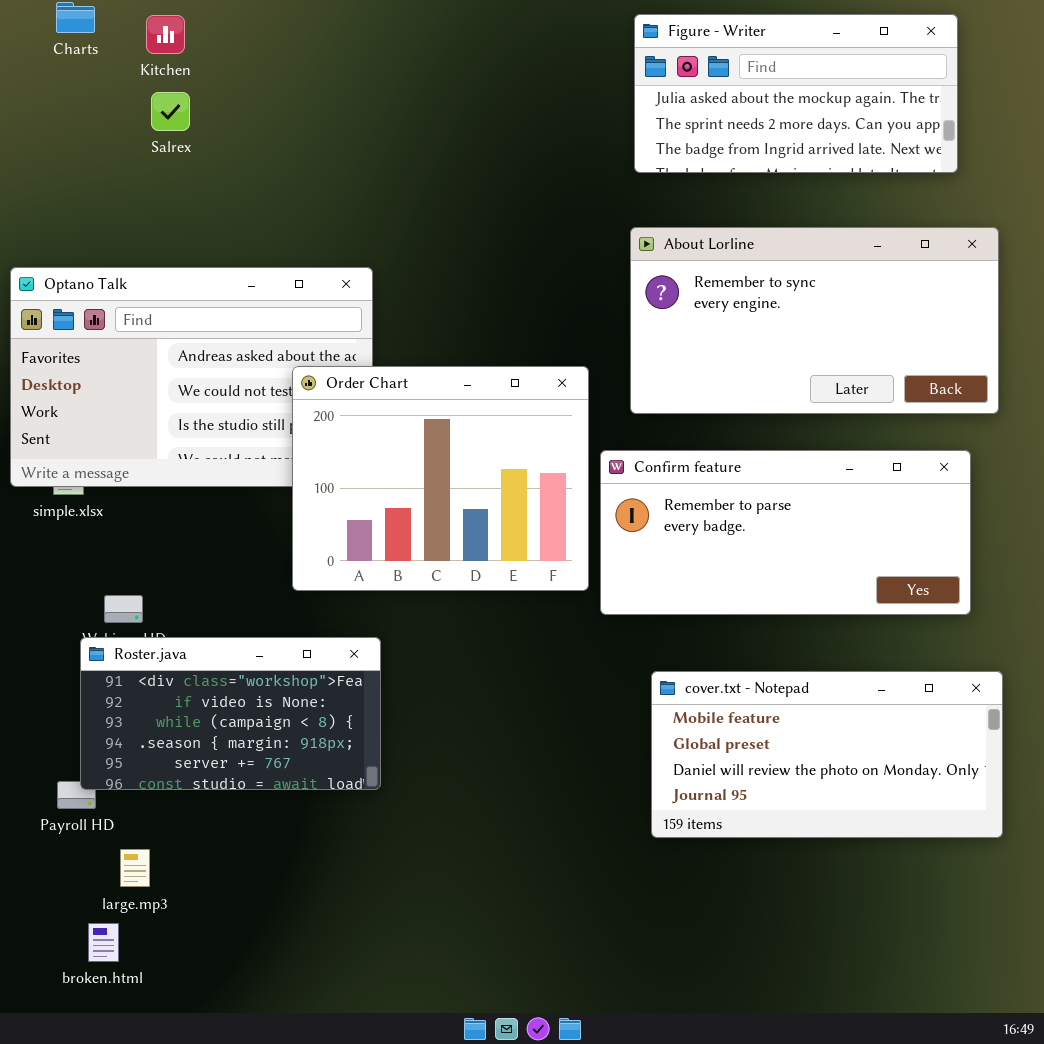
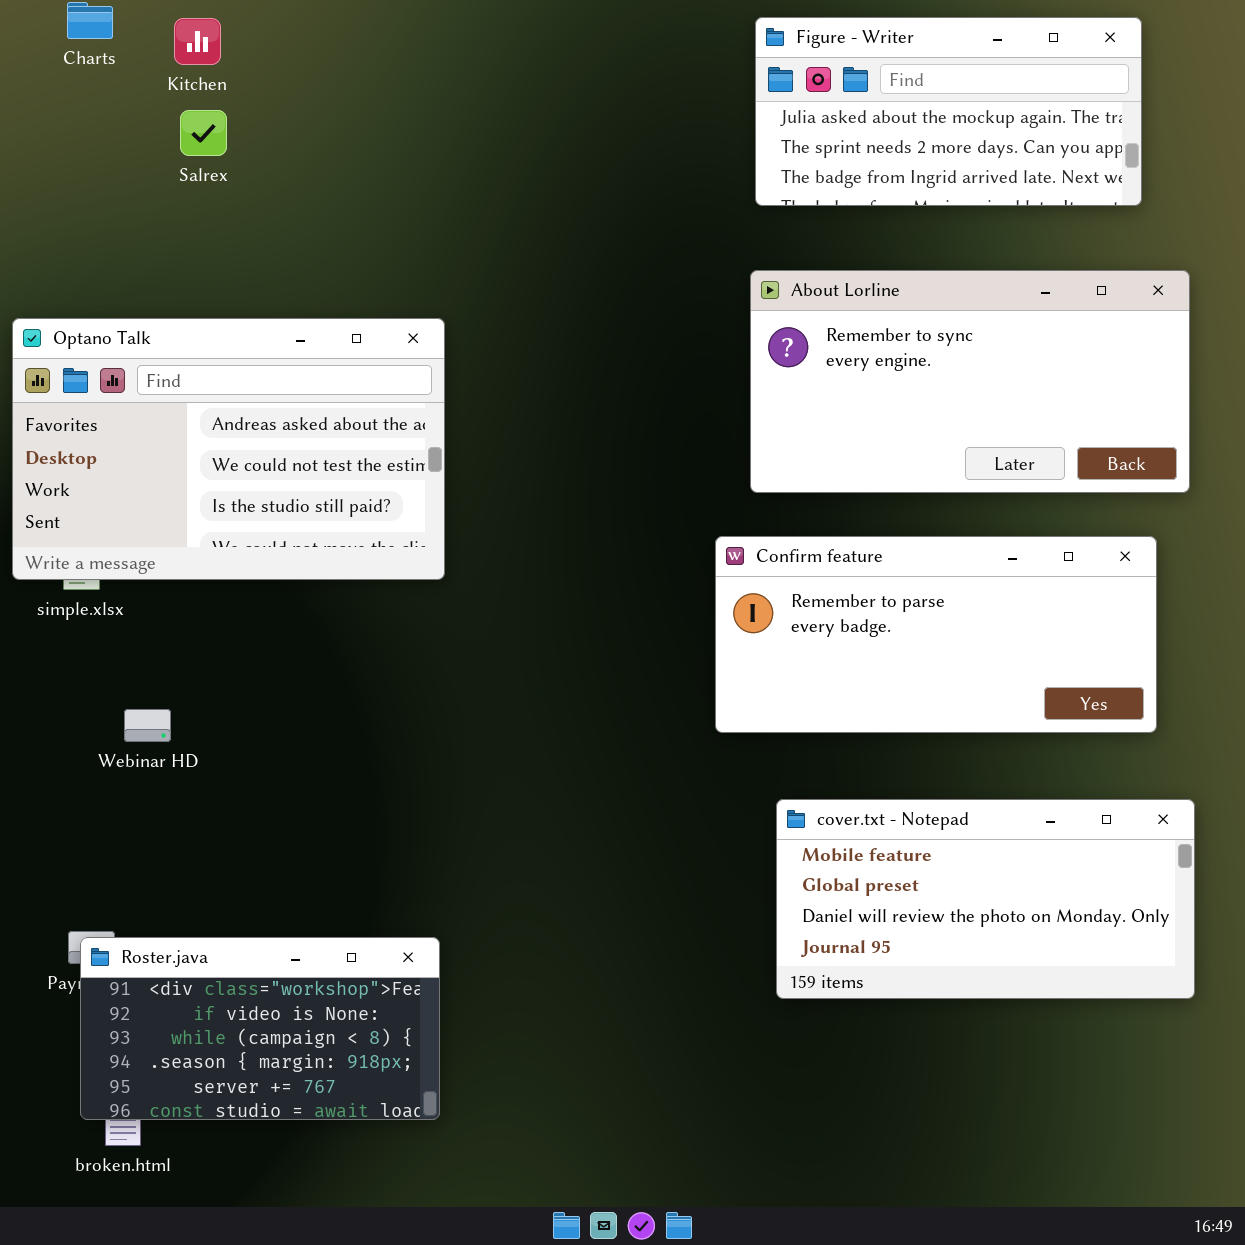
Order Chart: [292,366,589,591] -> none, closed
Roster.java: [80,637,381,790] -> [80,937,440,1120], moved

